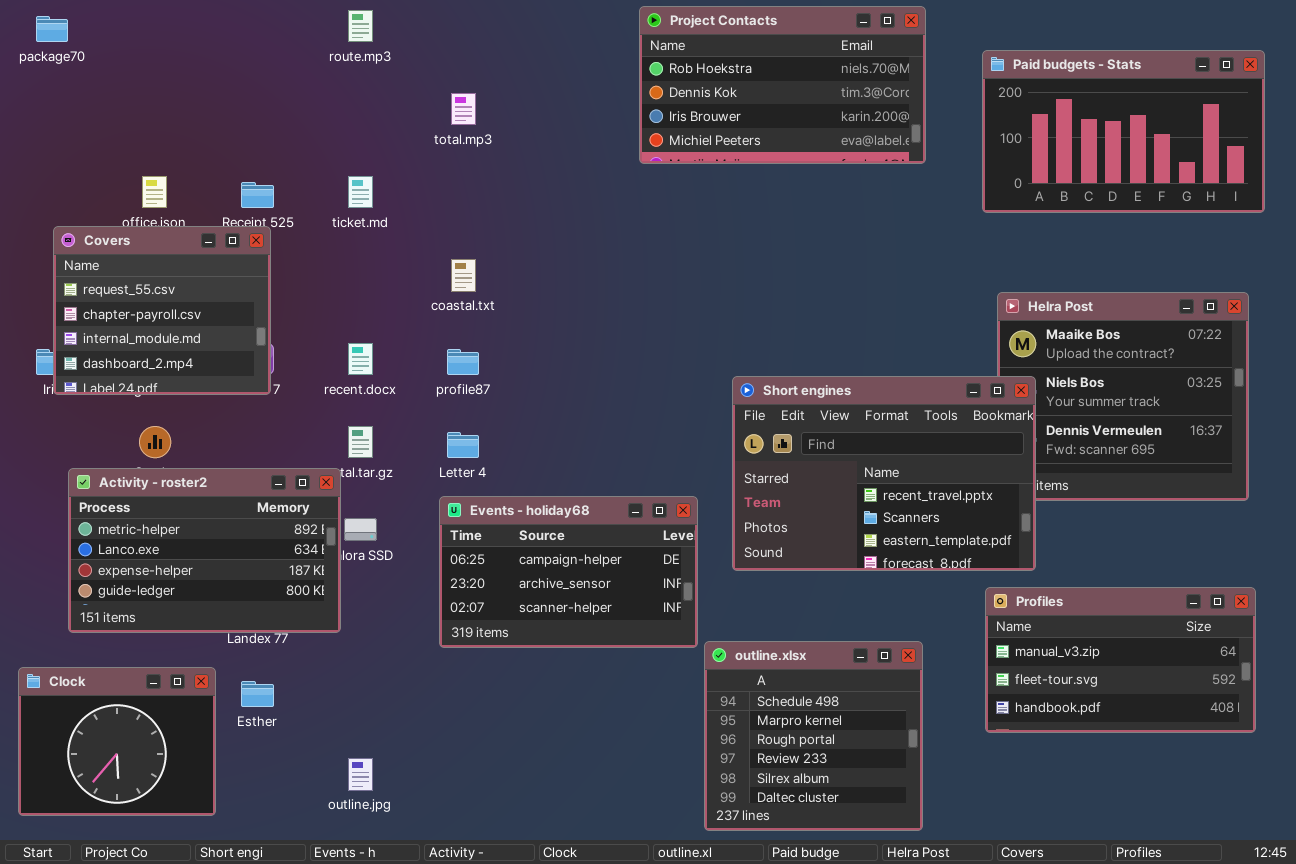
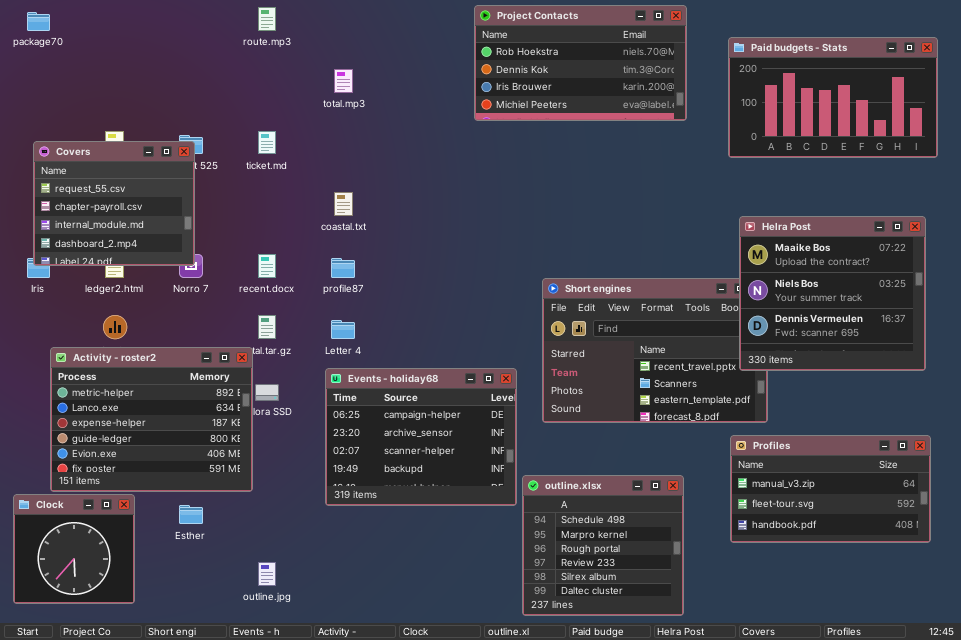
Covers: [53,226,271,395] -> [33,141,195,266], moved
Helra Post: [997,292,1249,501] -> [739,216,926,371], raised
Activity - roster2: [68,468,341,633] -> [50,347,253,492], resized
Events - holiday68: [439,496,698,648] -> [325,368,517,506], resized
Clock: [18,667,216,816] -> [13,494,135,604], resized

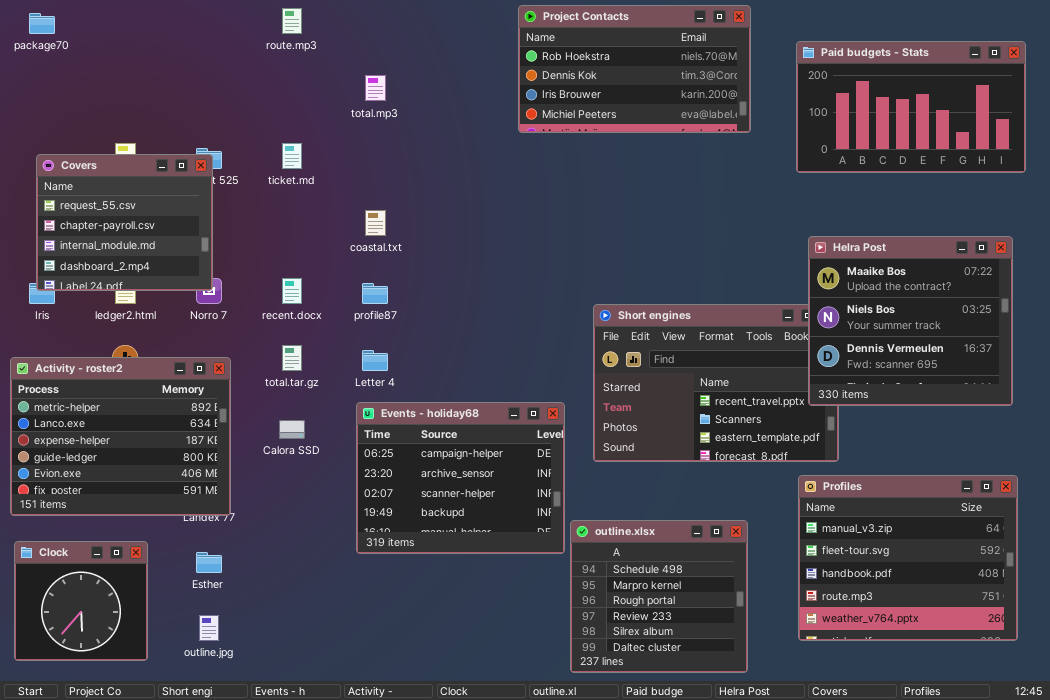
Activity - roster2: [50,347,253,492] -> [10,357,231,516], moved
Profiles: [730,435,931,543] -> [798,475,1018,641], resized
outline.jpg: [258,562,276,586] -> [199,615,219,641], moved

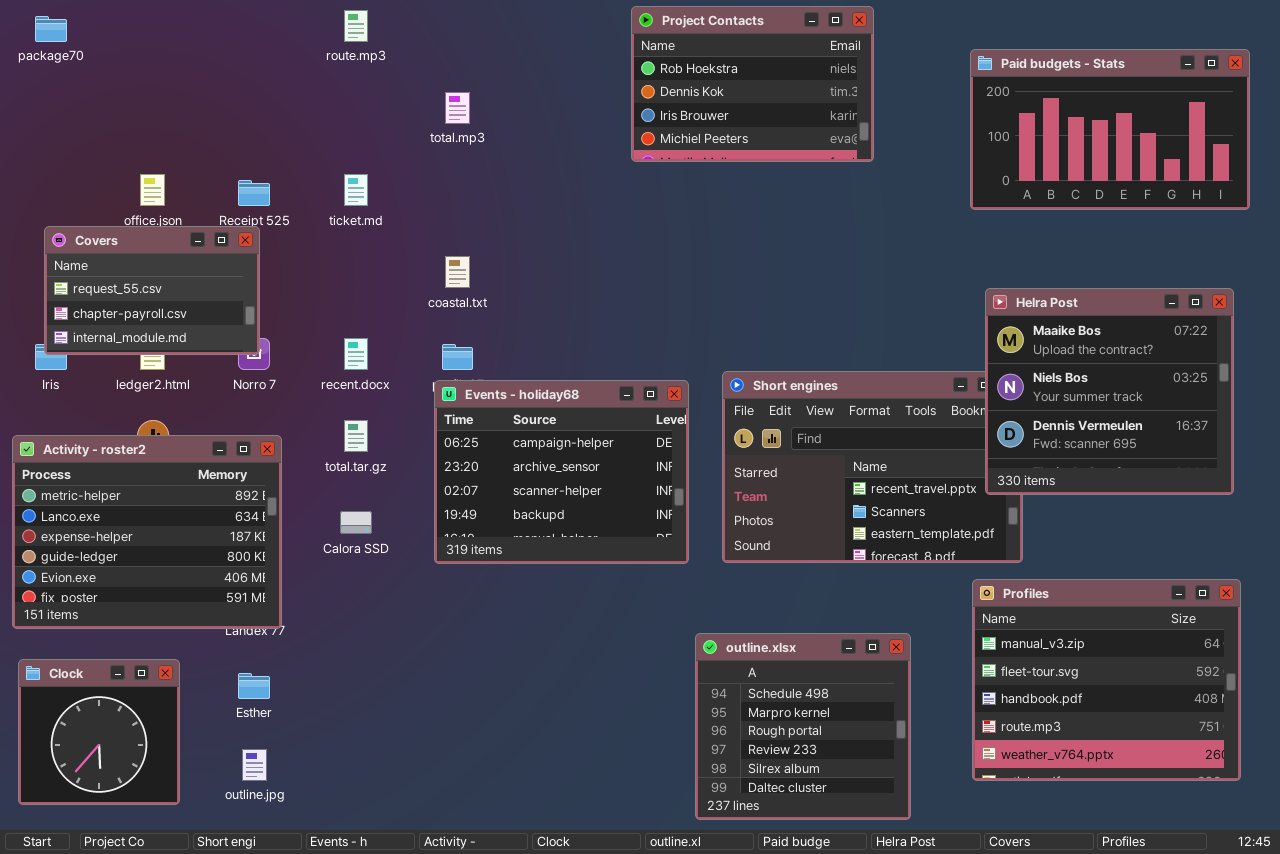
Project Contacts: [518,5,751,133] -> [631,6,874,162], resized
Covers: [36,154,213,291] -> [44,226,260,355], resized
Events - holiday68: [356,402,565,554] -> [434,380,689,564], moved

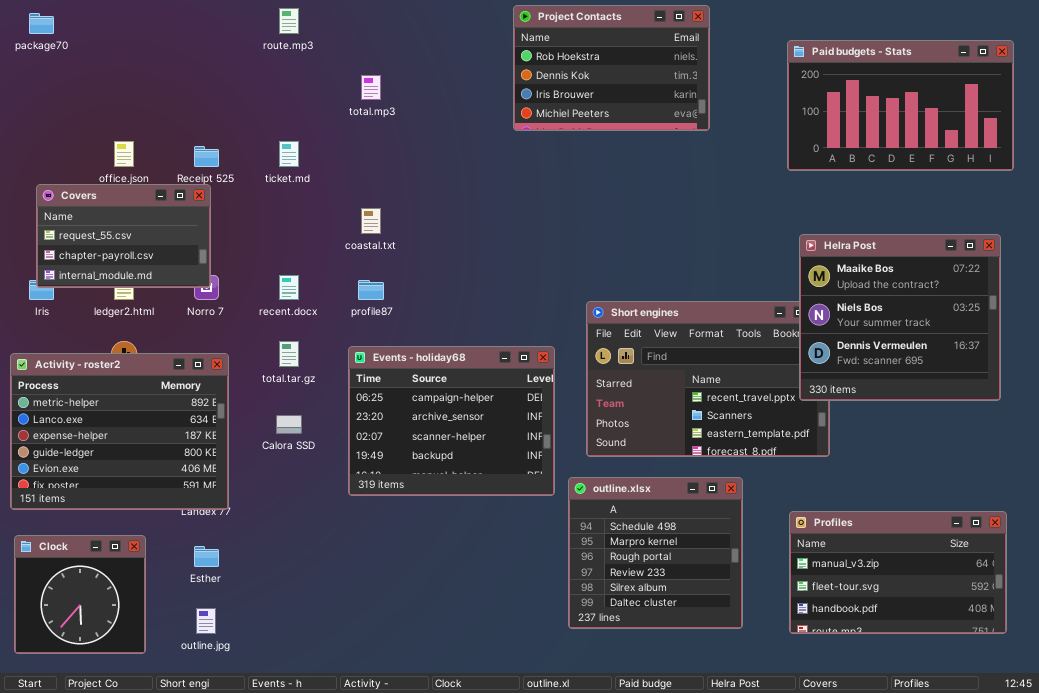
Events - holiday68: [434,380,689,564] -> [348,346,555,496], moved
Profiles: [972,579,1241,781] -> [789,511,1007,634], resized
outline.xlsx: [695,633,911,820] -> [568,477,743,629], moved

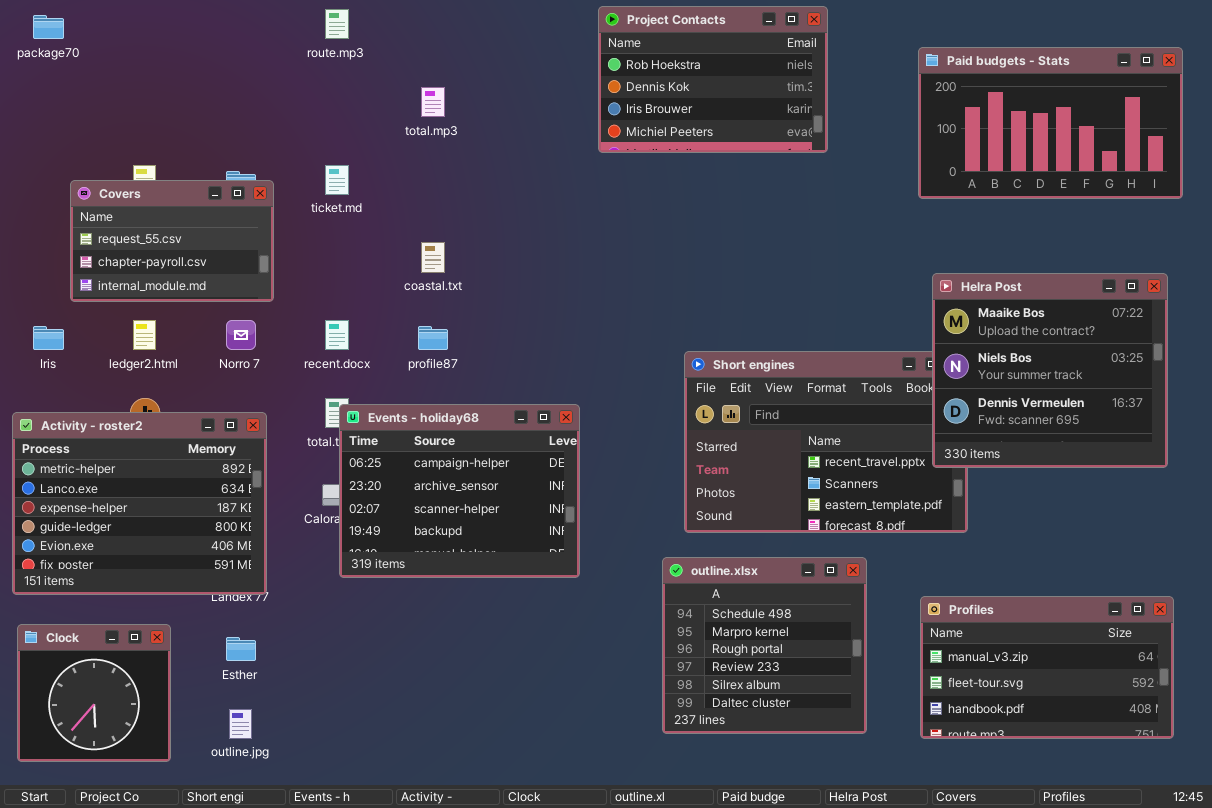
Covers: [36,184,211,288] -> [70,180,274,302], moved
Events - holiday68: [348,346,555,496] -> [339,404,580,578], moved

